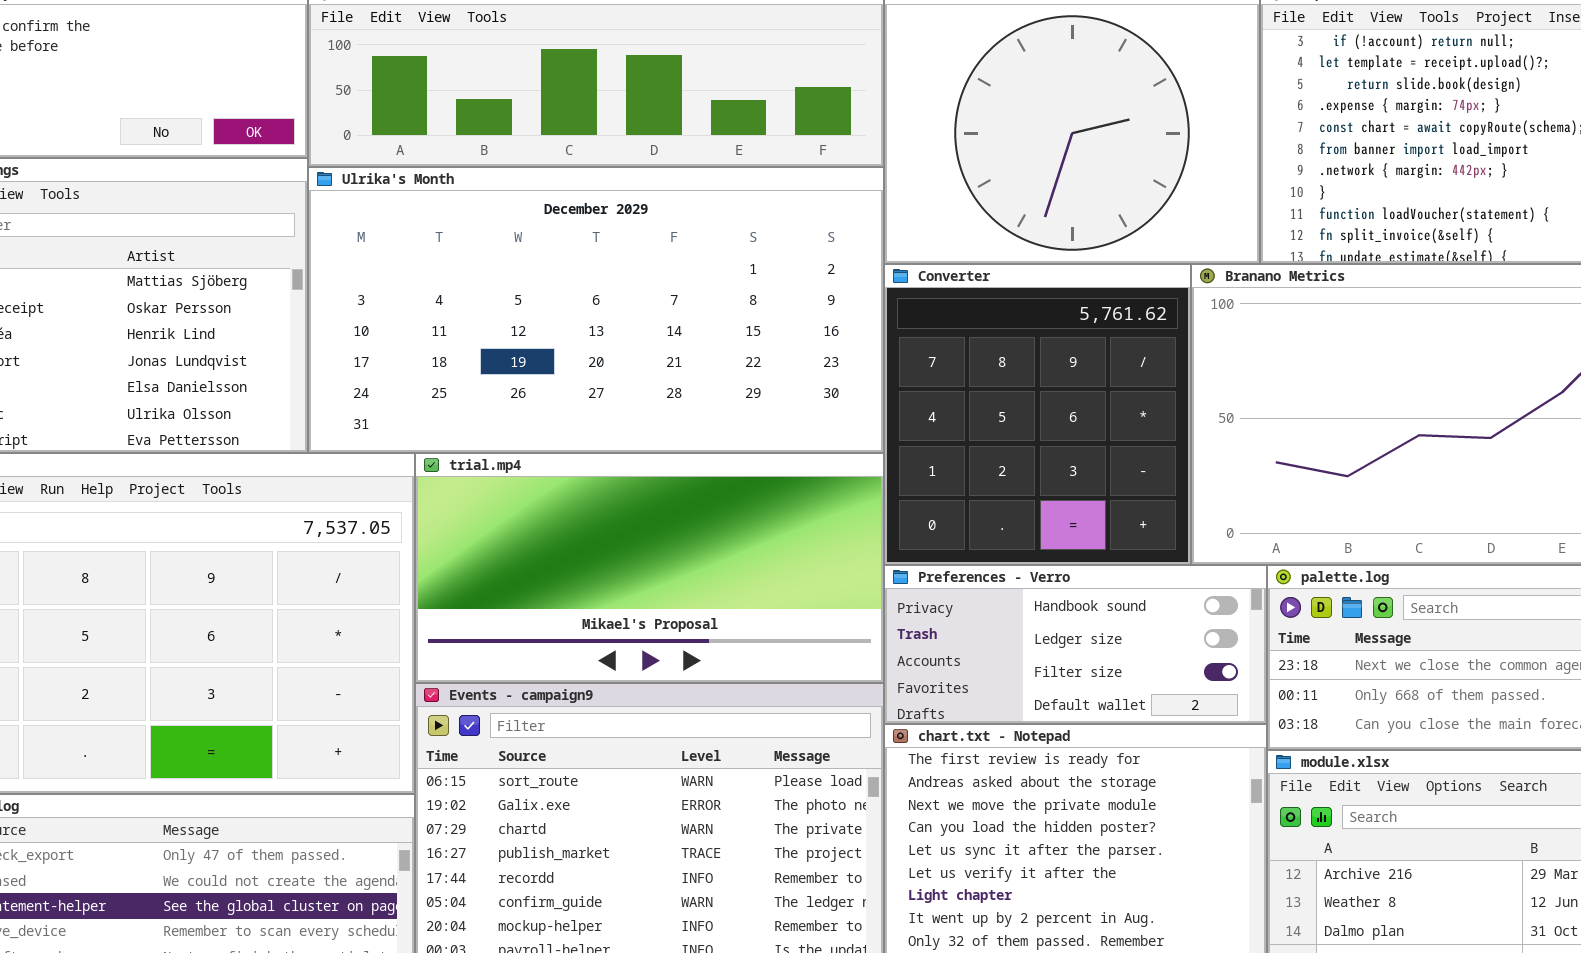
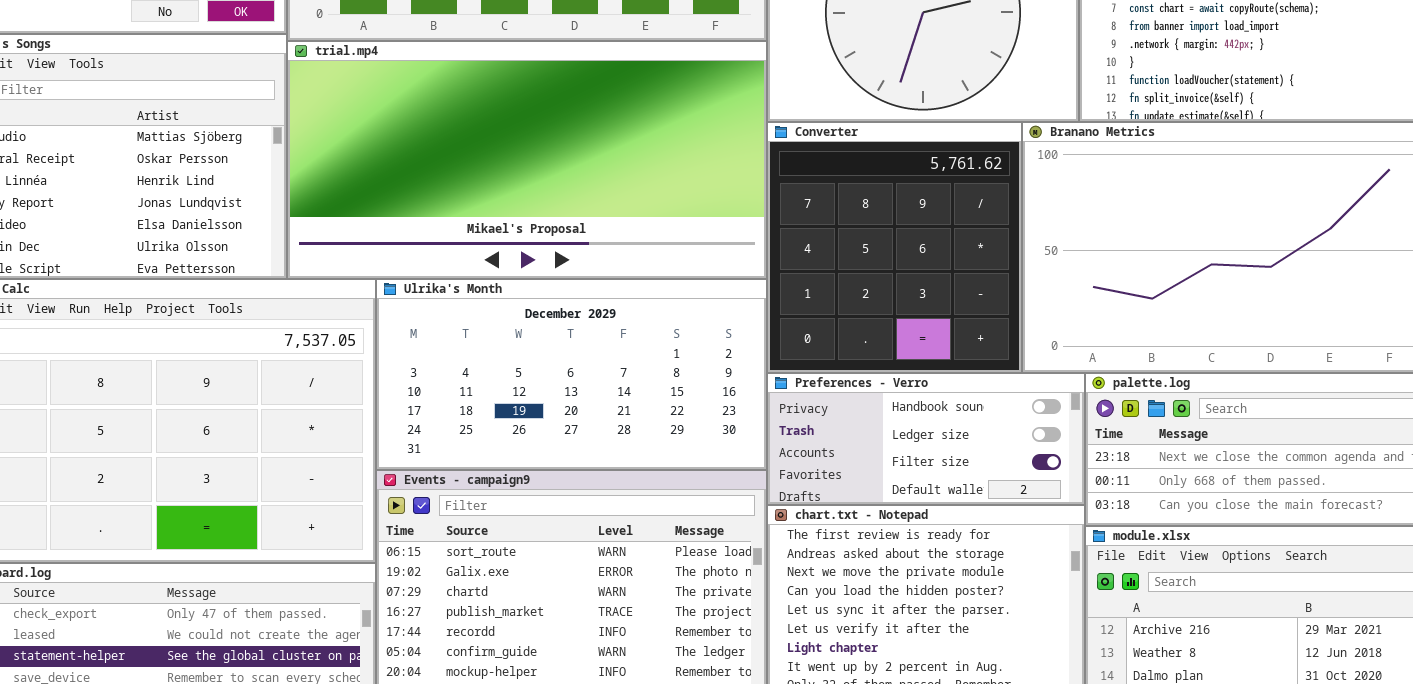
Ulrika's Month: [308,167,884,453] -> [376,279,767,470], moved, resized
trial.mp4: [415,453,884,683] -> [287,41,767,279], moved, resized

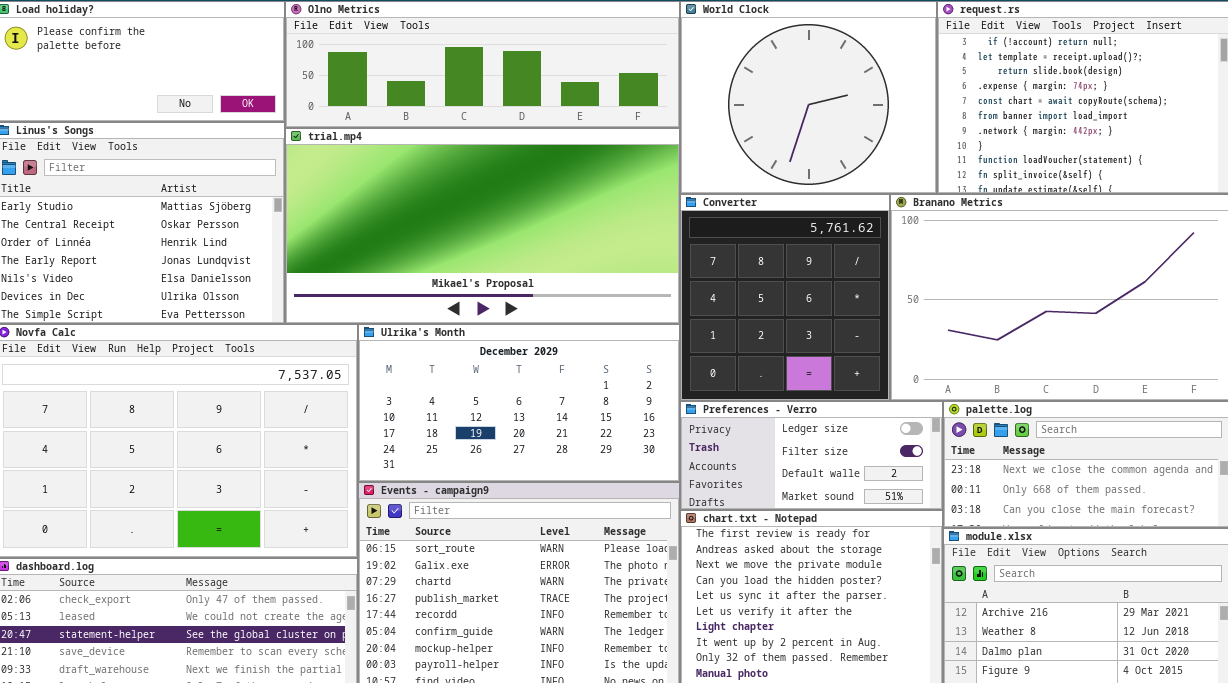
Preferences - Verro: [767,373,1085,505] -> [680,401,943,510], scrolled down 1 row

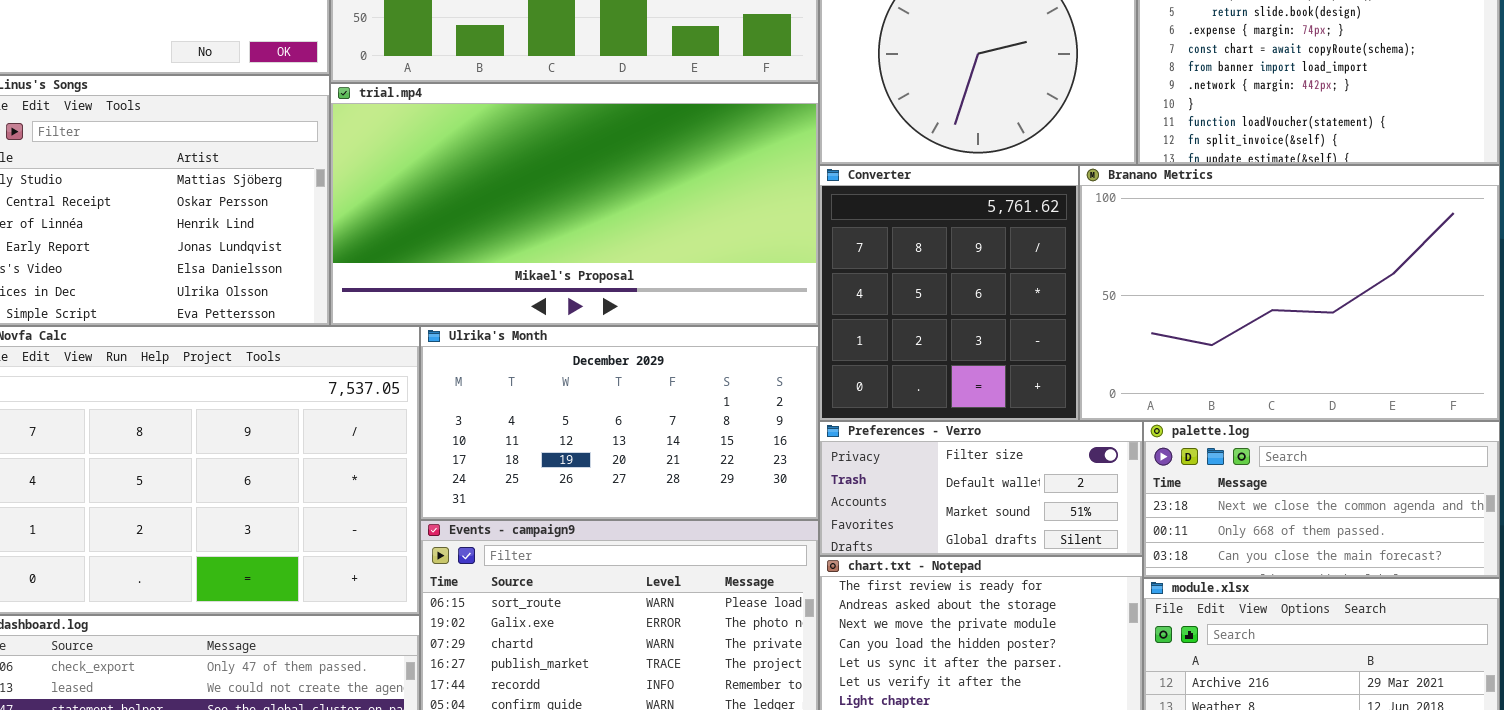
Preferences - Verro: [680,401,943,510] -> [819,421,1143,556], scrolled down 1 row

